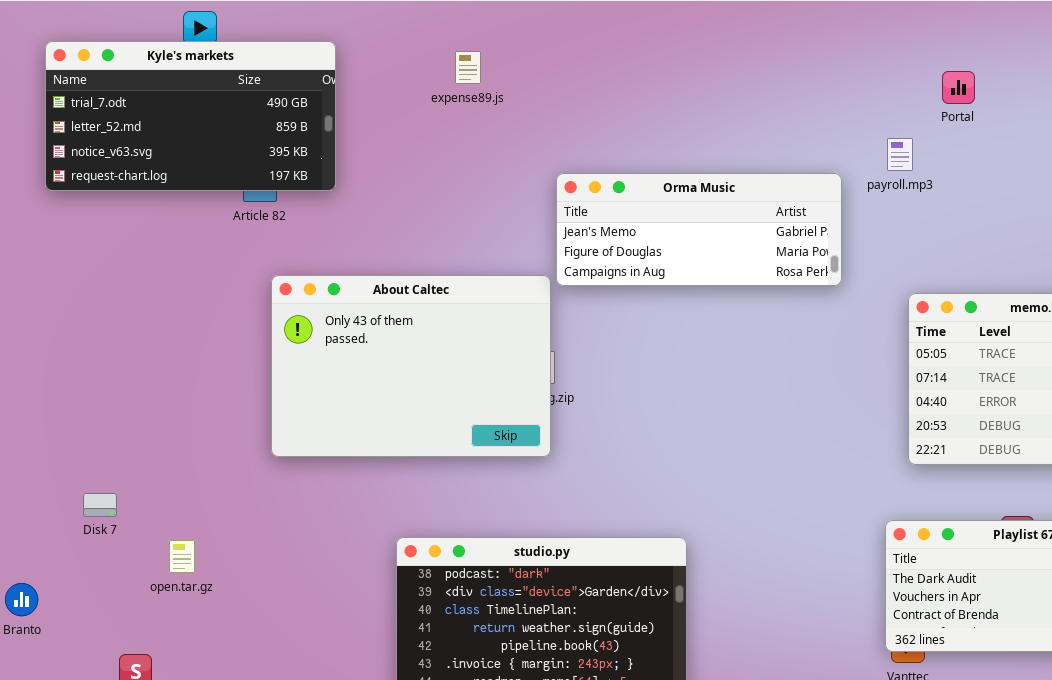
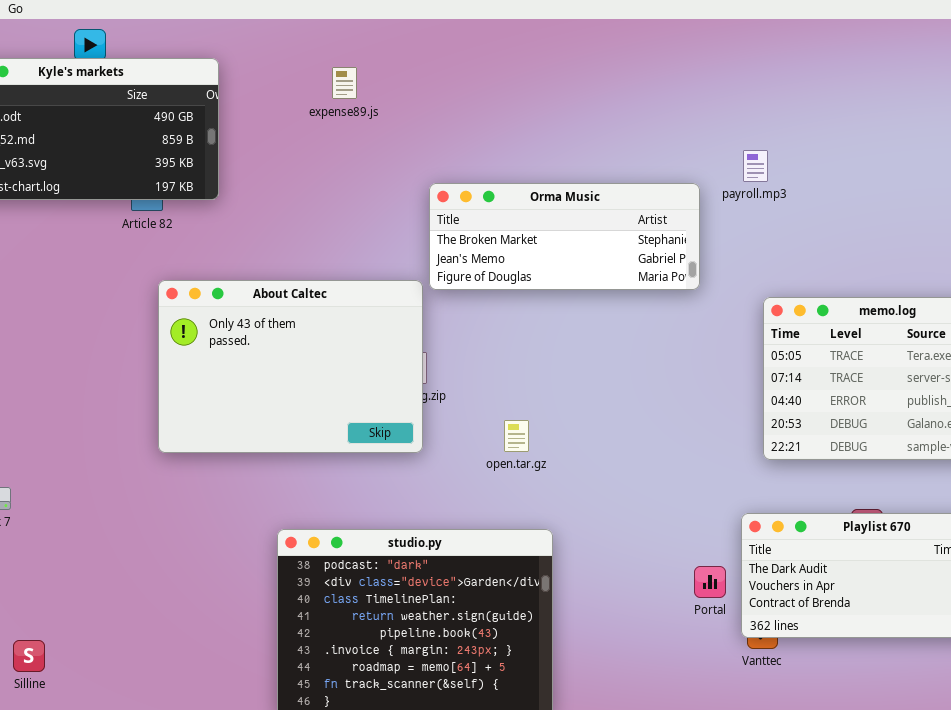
Portal: [942,71,975,104] -> [694,566,726,598], moved
Orma Music: [556,173,842,286] -> [429,183,700,290], scrolled up 1 row
open.tar.gz: [169,540,195,573] -> [504,420,529,452], moved

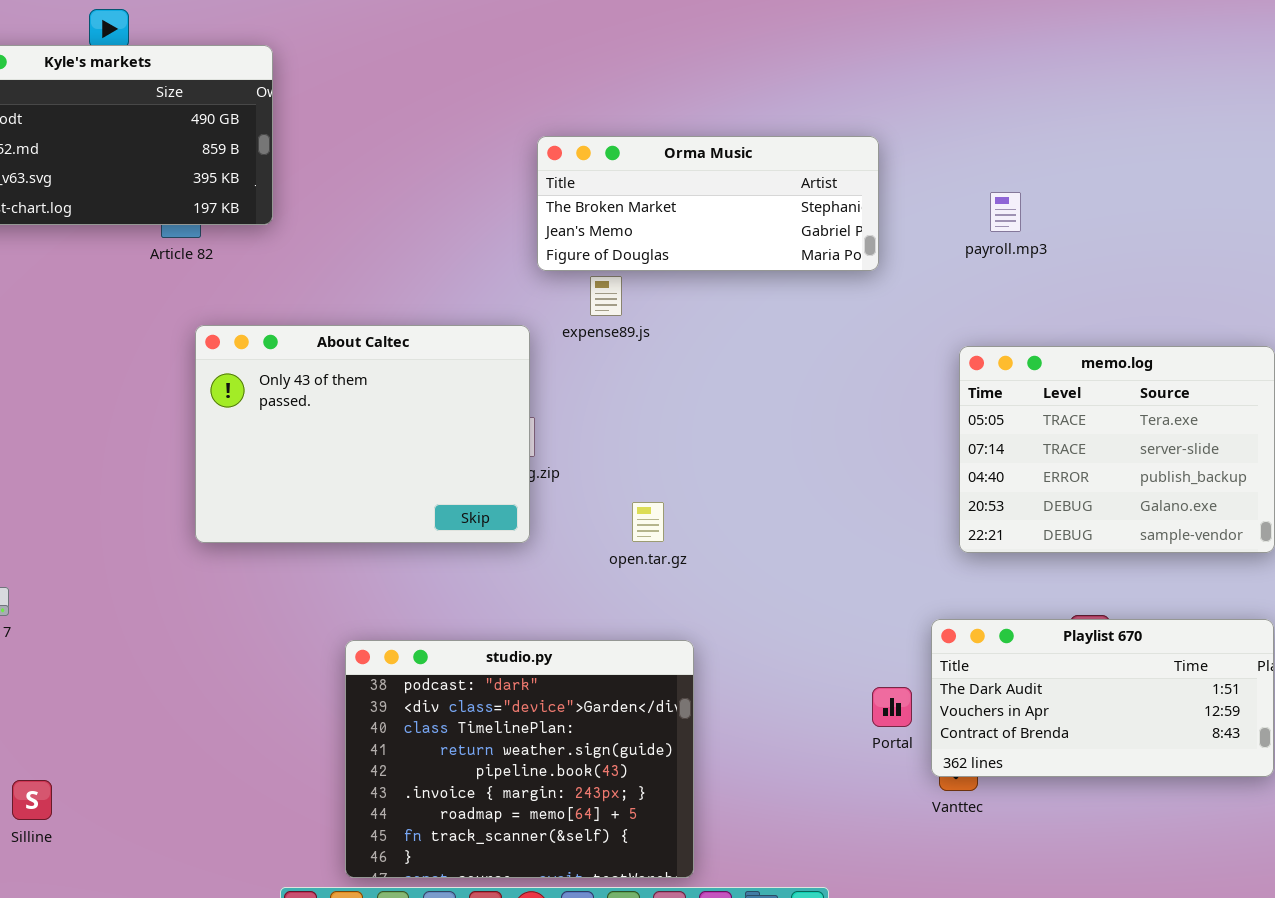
expense89.js: [332,67,357,99] -> [590,276,622,316], moved
payroll.mp3: [743,150,768,182] -> [990,192,1021,232], moved
Orma Music: [429,183,700,290] -> [537,136,879,271], moved

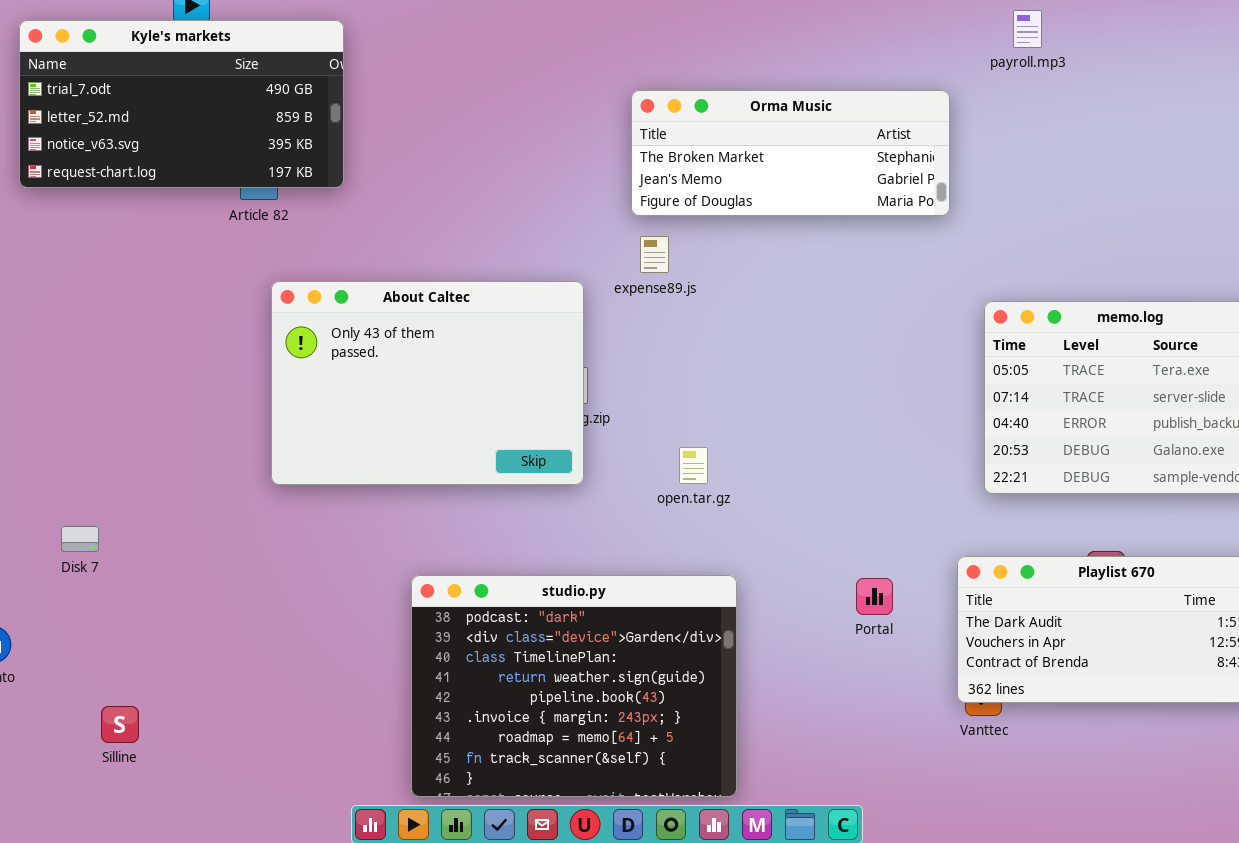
Orma Music: [537,136,879,271] -> [631,90,950,216], moved
payroll.mp3: [990,192,1021,232] -> [1013,10,1042,48], moved
Portal: [872,687,912,727] -> [856,578,893,615], moved

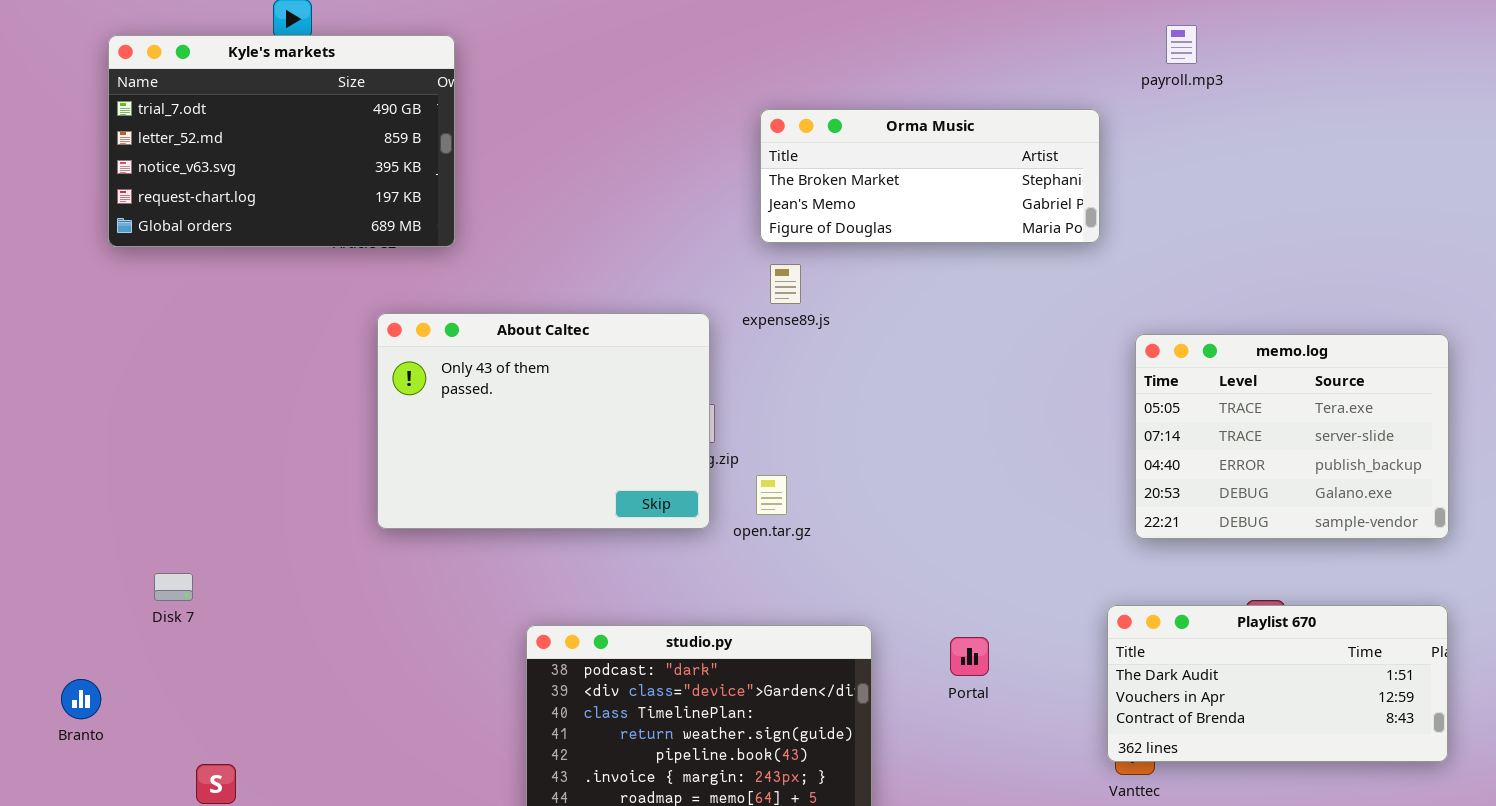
Kyle's markets: [19,20,344,188] -> [108,35,455,247], resized
open.tar.gz: [679,447,708,484] -> [756,475,787,515], moved
Portal: [856,578,893,615] -> [950,637,989,676], moved

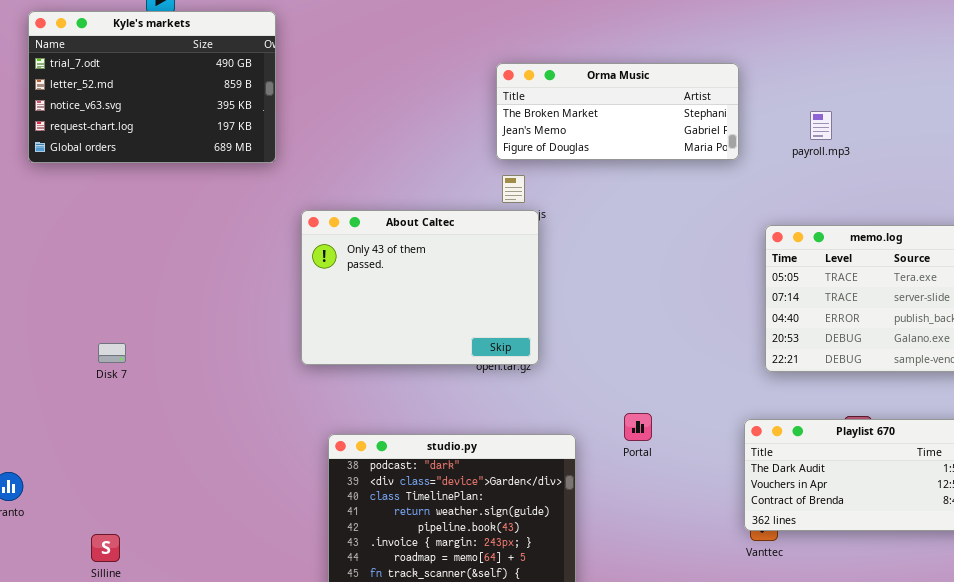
payroll.mp3: [1166,25,1197,64] -> [810,111,832,140], moved
About Caltec: [377,313,710,529] -> [301,210,539,365], moved
Disk 7: [154,573,193,601] -> [98,343,126,363], moved
Portal: [950,637,989,676] -> [624,413,652,441], moved

